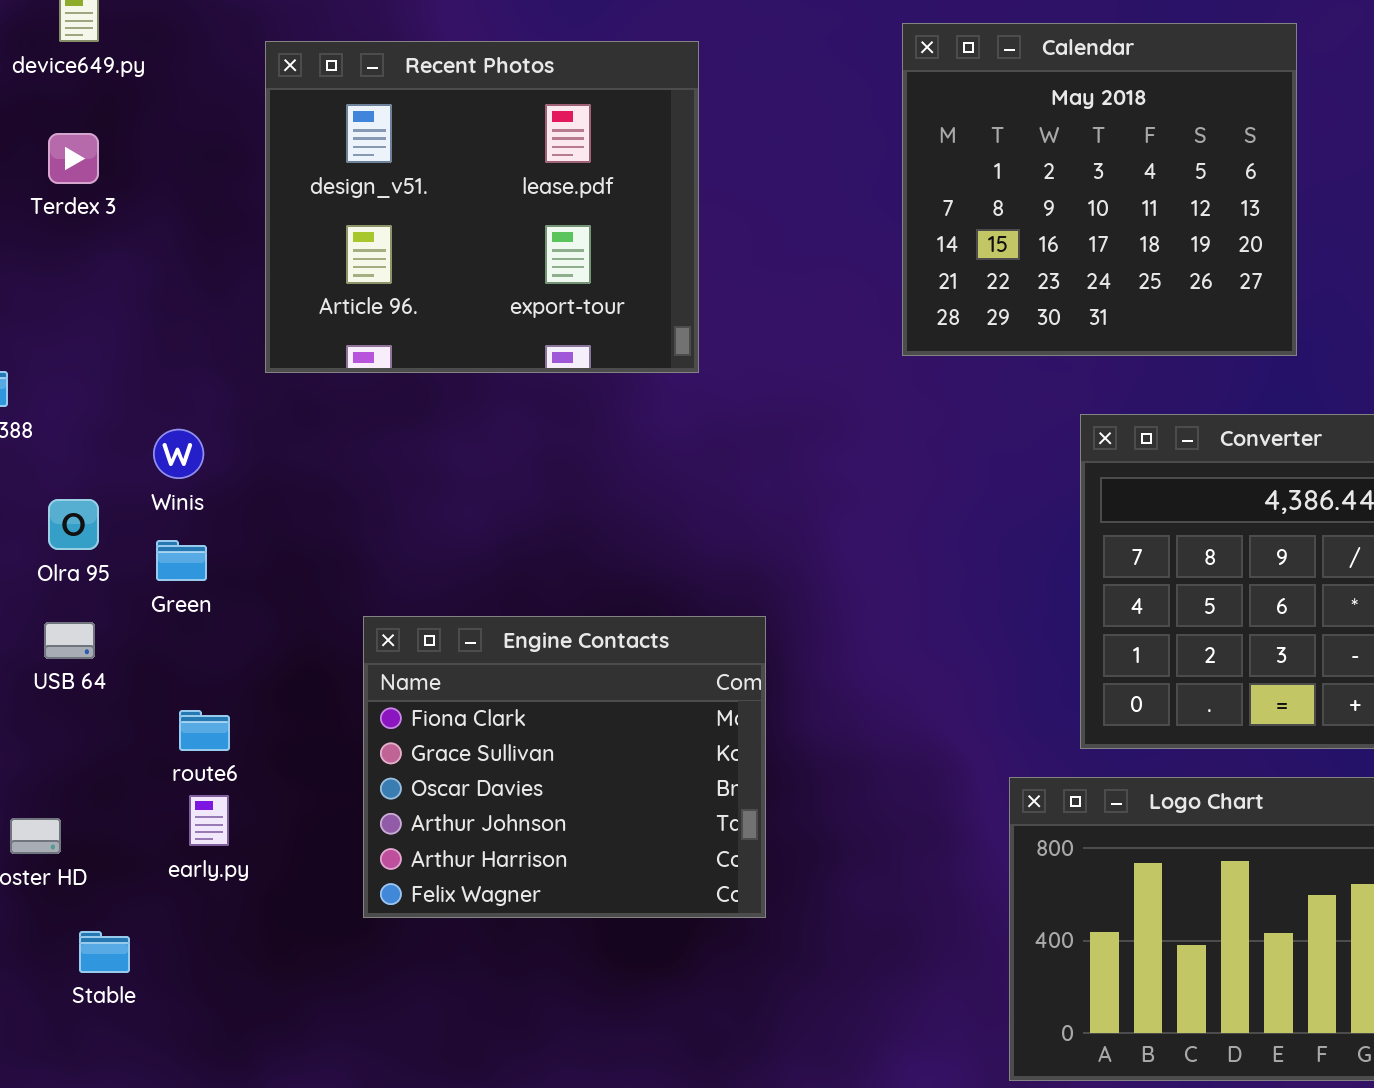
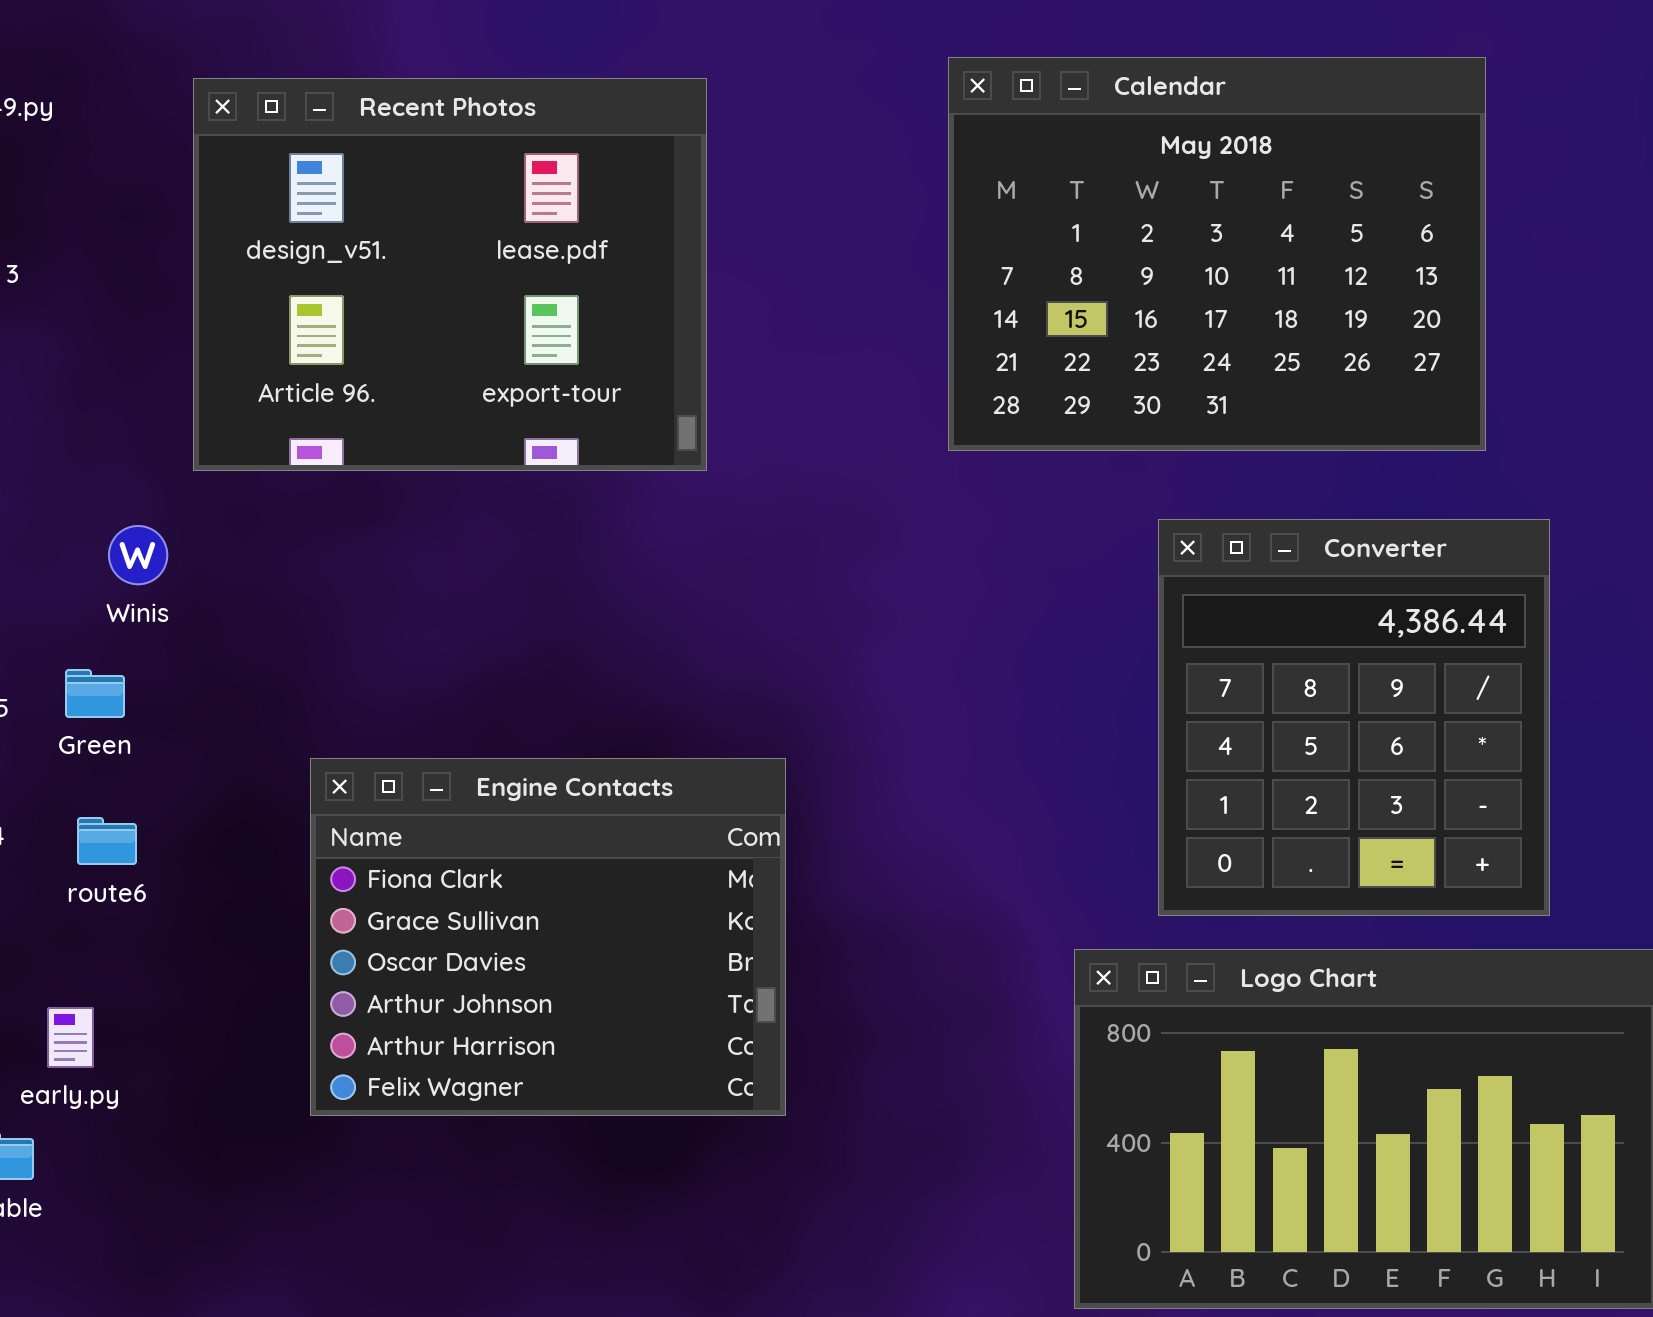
Calendar: [902,23,1297,356] -> [948,57,1486,451], resized
Winis: [153,429,204,479] -> [108,525,168,585], moved
route6: [179,710,230,751] -> [77,817,137,865], moved
early.py: [189,795,229,846] -> [47,1007,94,1068], moved

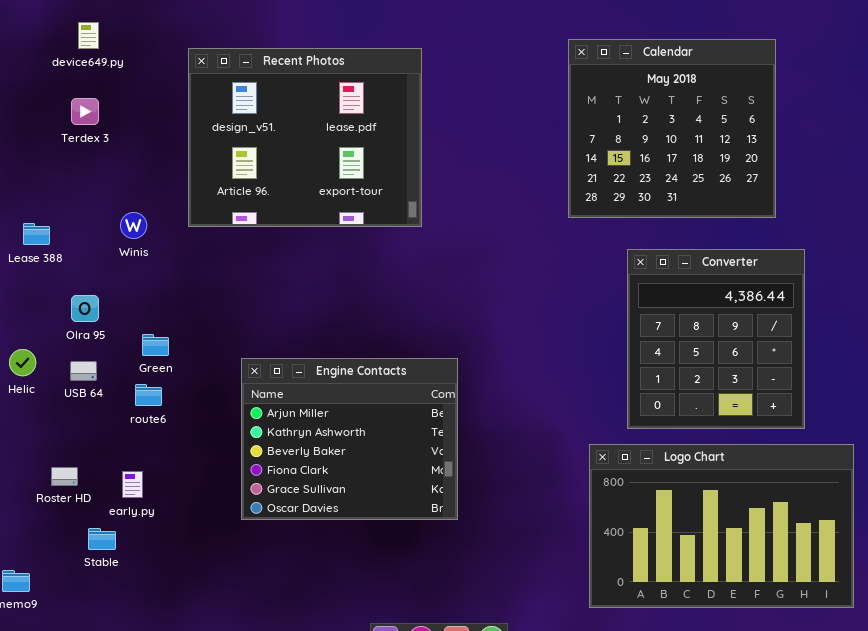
Calendar: [948,57,1486,451] -> [568,39,776,218], resized
Winis: [108,525,168,585] -> [120,212,147,239], moved
Green: [65,669,125,718] -> [142,334,169,356], moved
Engine Contacts: [310,758,786,1116] -> [241,358,458,520], scrolled up 3 rows

